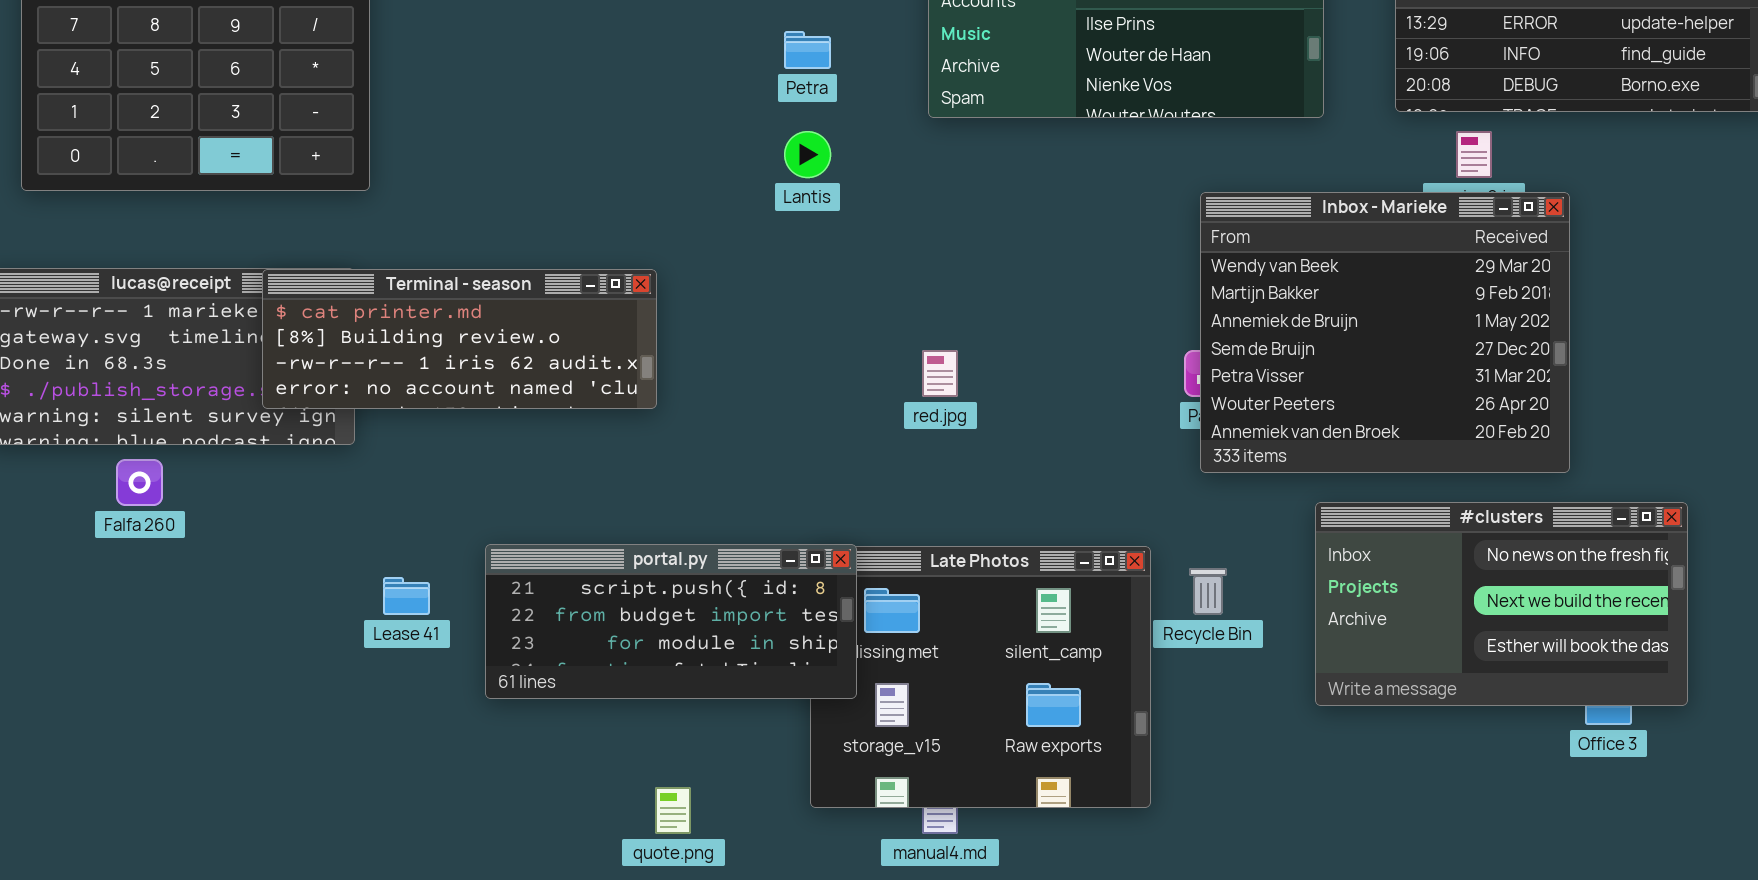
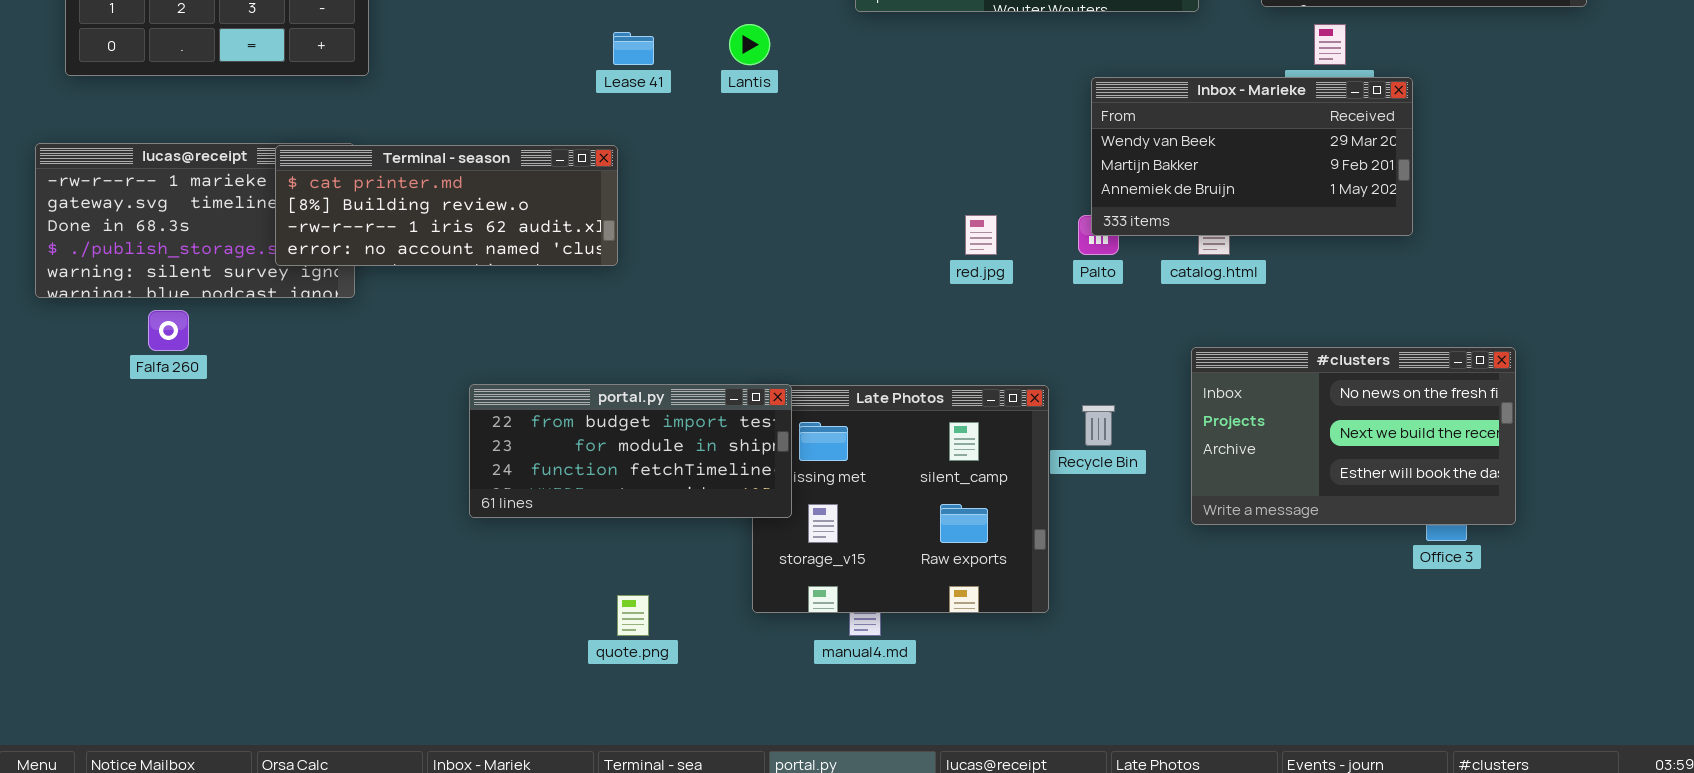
Inbox - Marieke: [1200,192,1570,473] -> [1091,77,1413,236], resized
red.jpg: [922,350,958,397] -> [965,215,997,255], moved
portal.py: [485,544,857,699] -> [469,384,792,518], scrolled down 1 row
Lease 41: [383,577,430,615] -> [613,32,654,65], moved

